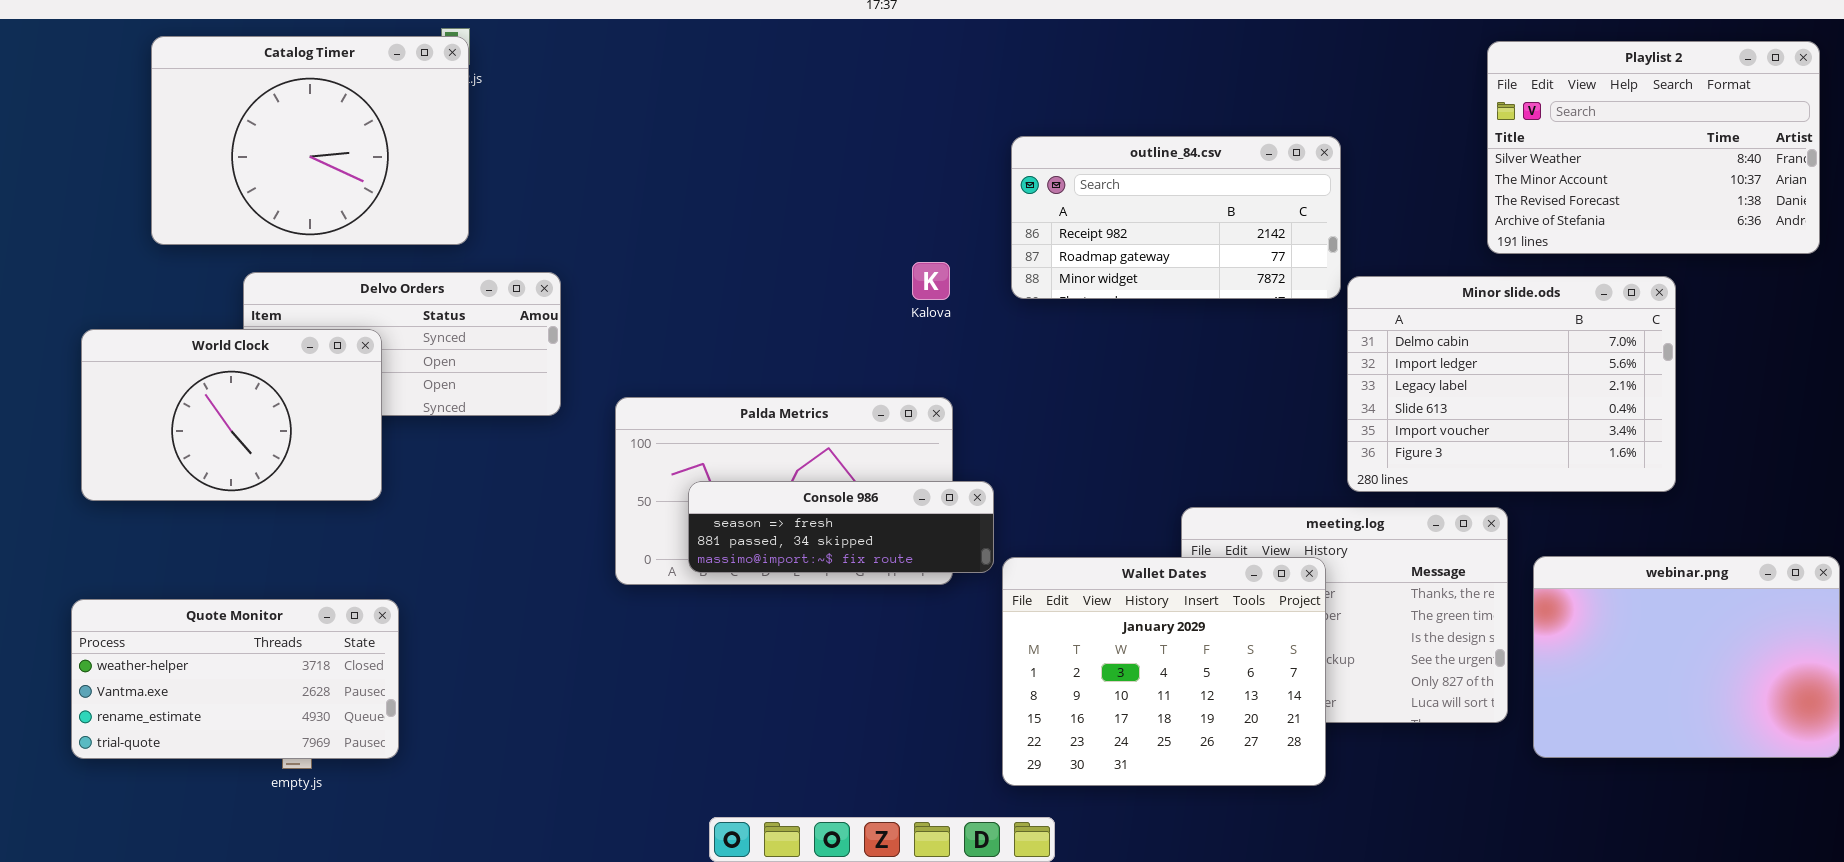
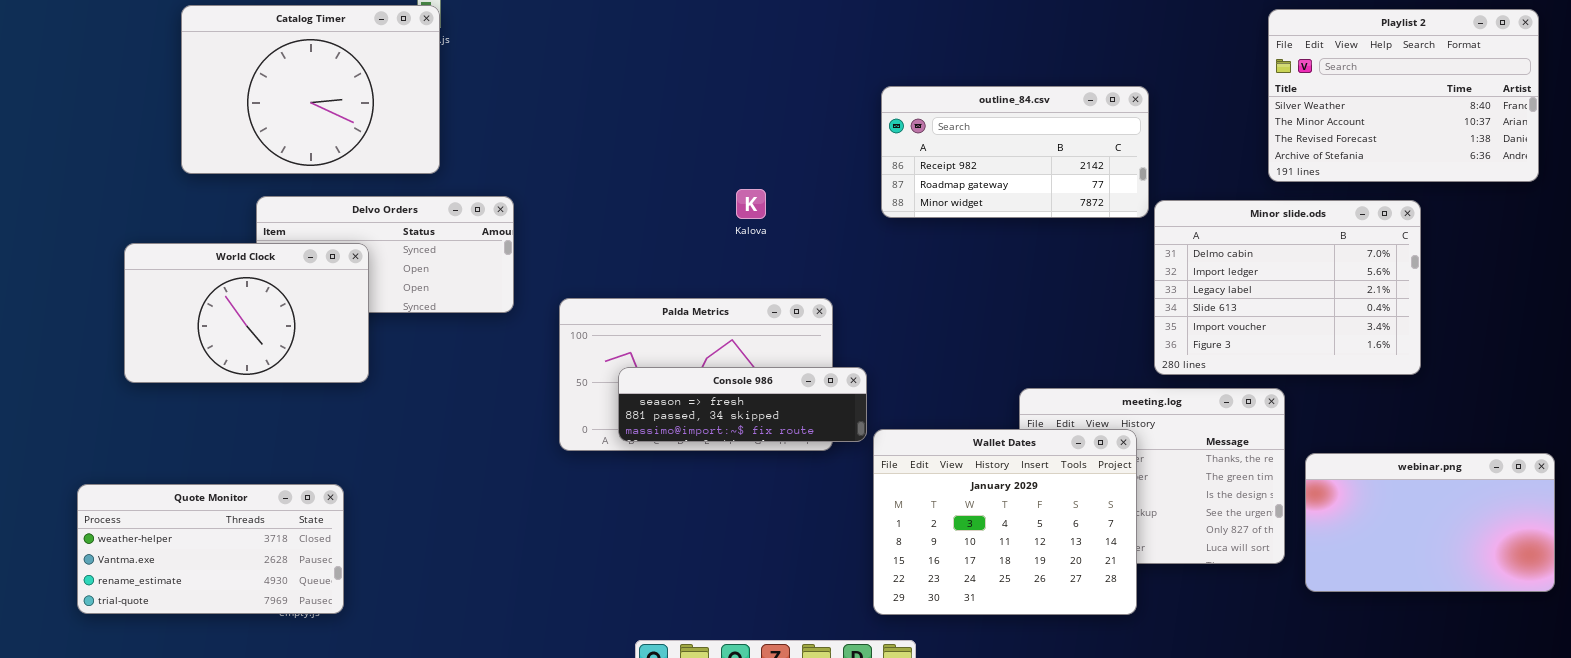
Kalova: [912,262,950,300] -> [736,189,766,219], moved
webinar.png: [1533,556,1840,758] -> [1305,453,1555,592], resized
Quote Monitor: [71,599,399,759] -> [77,484,344,614], moved

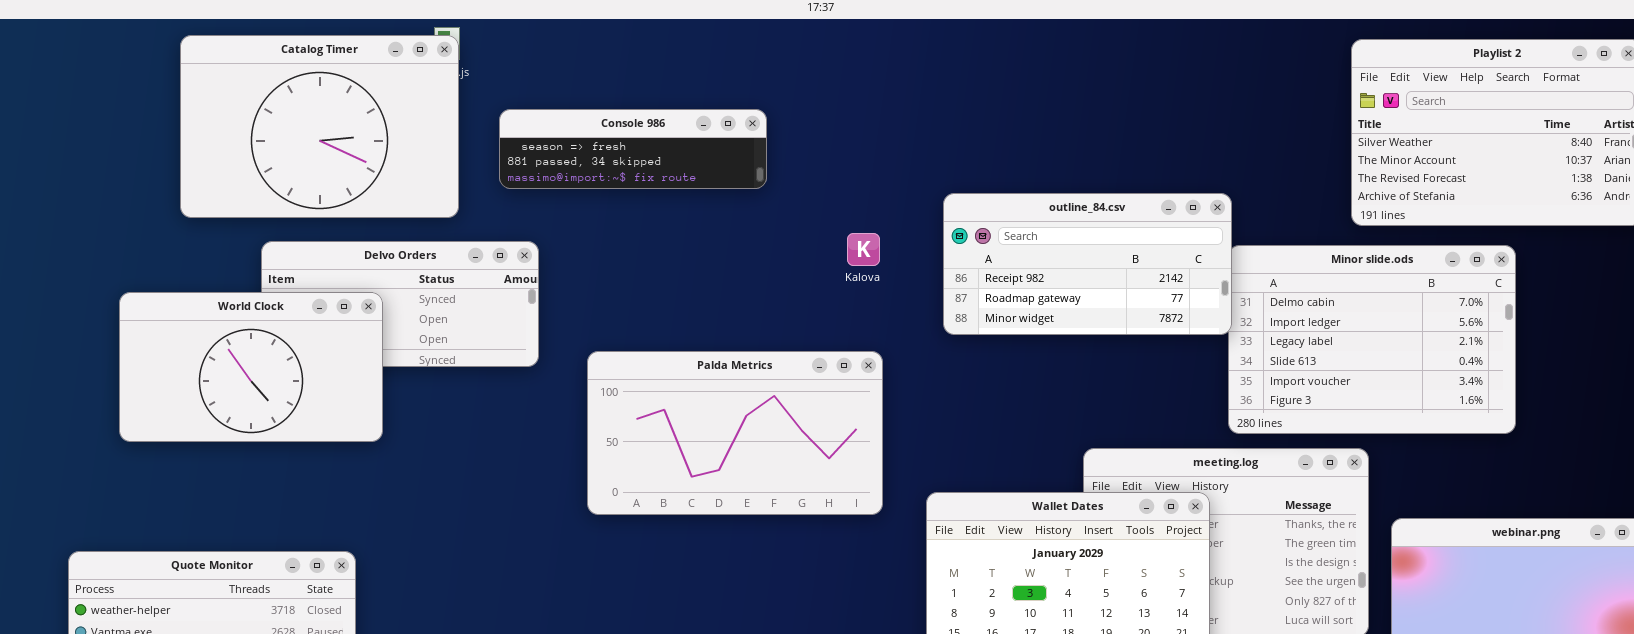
outline_84.csv: [881,86,1149,218] -> [943,193,1232,335], moved
Kalova: [736,189,766,219] -> [847,233,880,266], moved
Console 986: [618,367,867,442] -> [499,109,767,189], moved

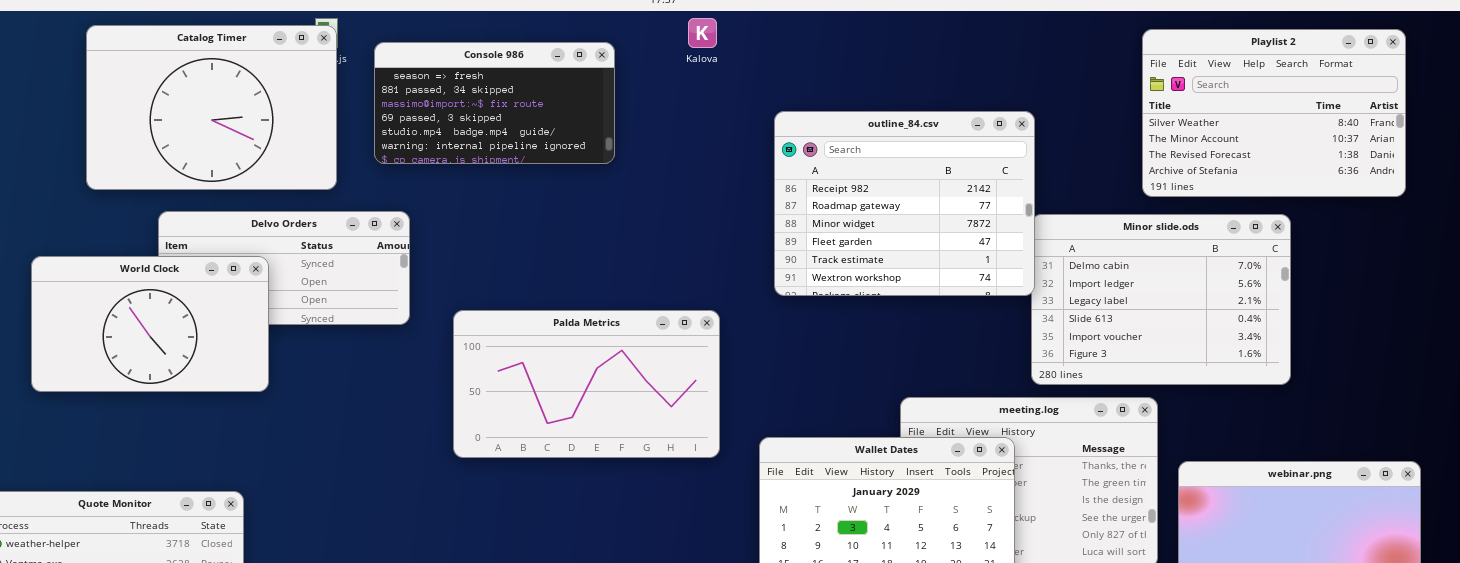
Console 986: [499,109,767,189] -> [374,42,615,164], resized
outline_84.csv: [943,193,1232,335] -> [774,111,1035,296], resized
Kalova: [847,233,880,266] -> [688,18,717,48], moved

